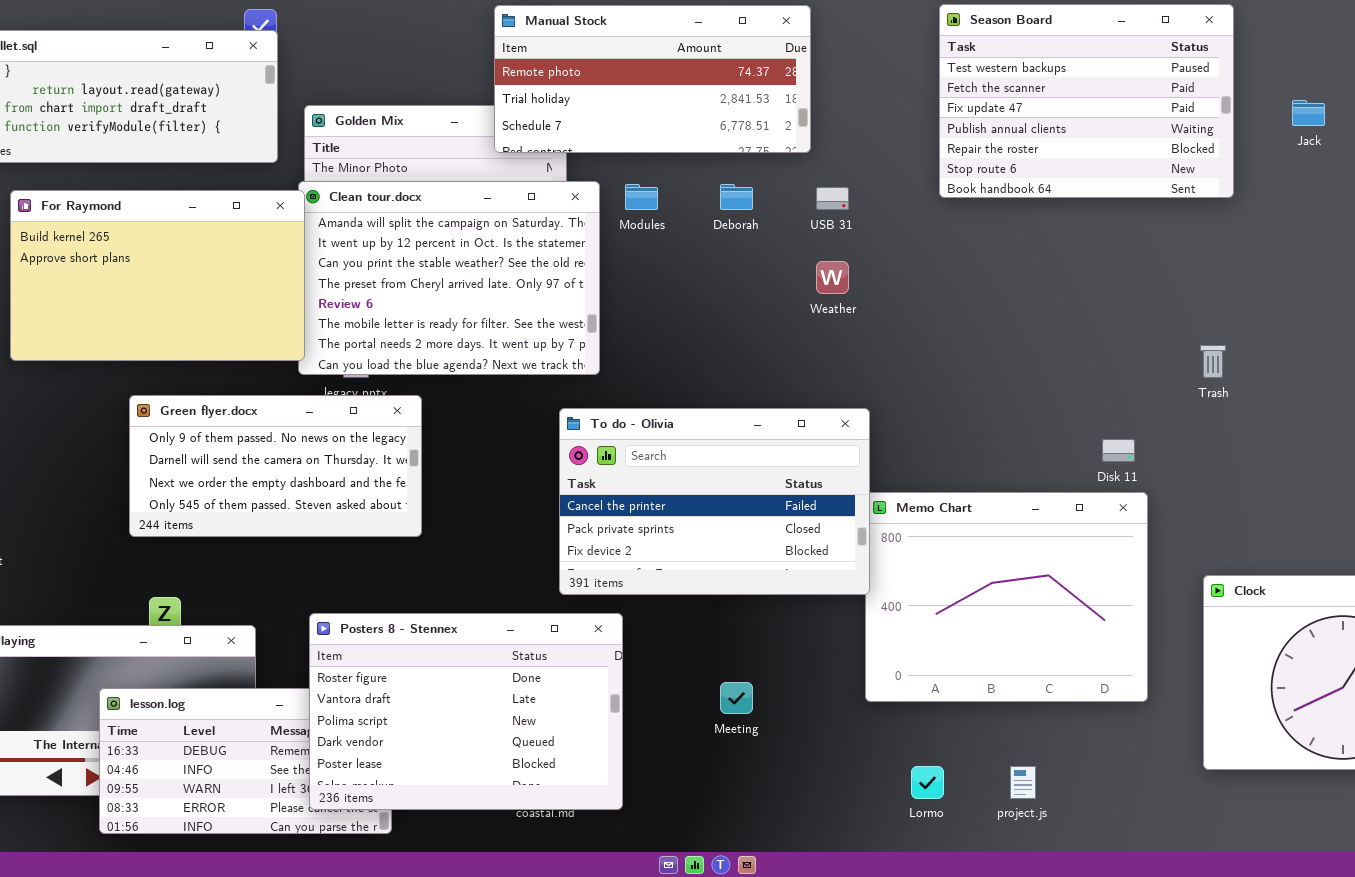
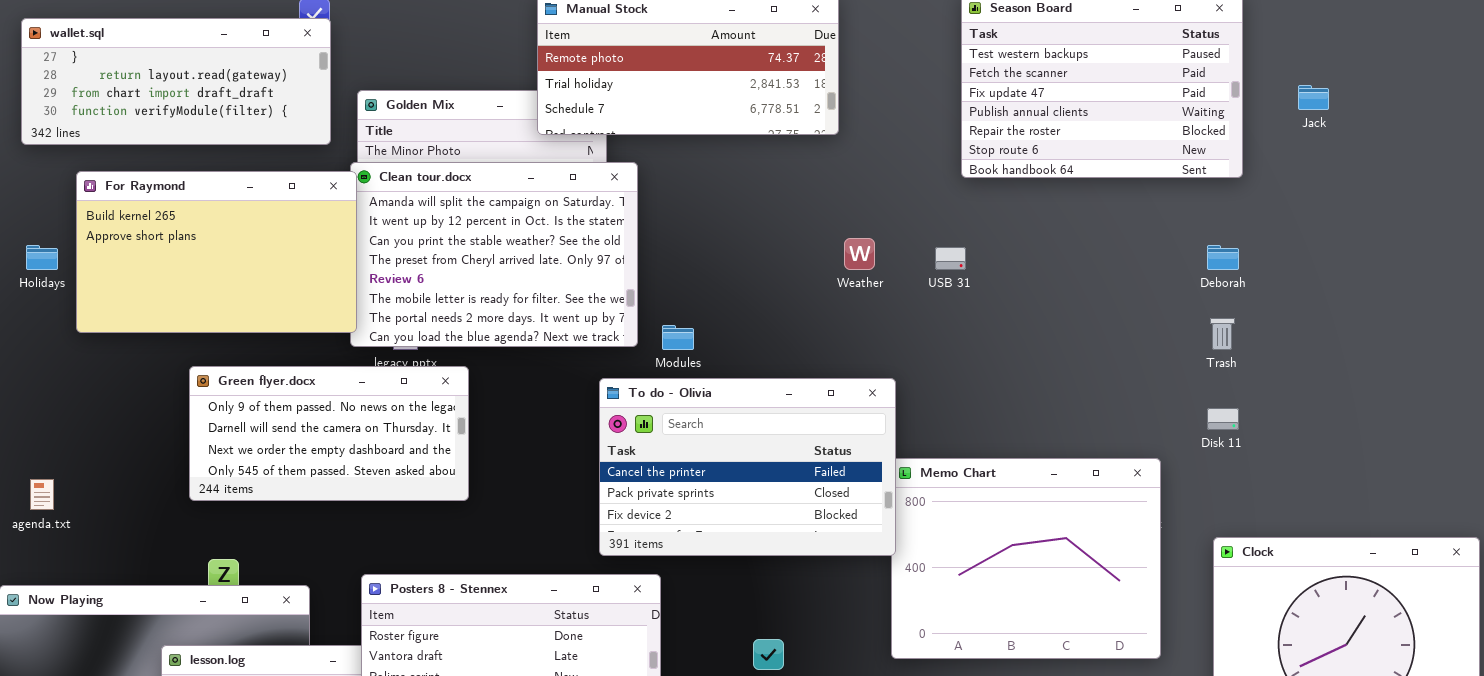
Modules: [625,184,658,210] -> [662,325,694,350], moved
Deborah: [720,184,753,210] -> [1207,245,1239,270], moved
USB 31: [816,187,849,210] -> [935,247,966,270], moved
Disk 11: [1102,439,1135,462] -> [1207,408,1239,430], moved

